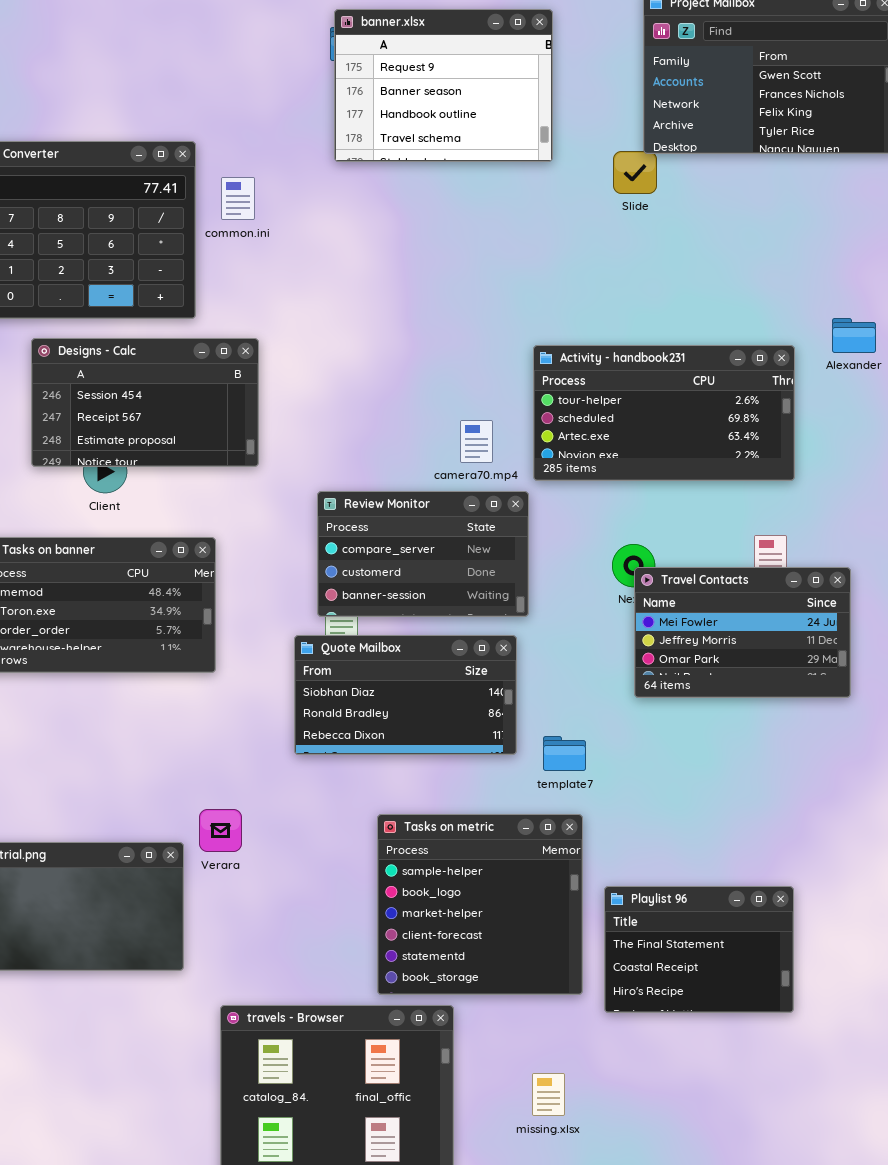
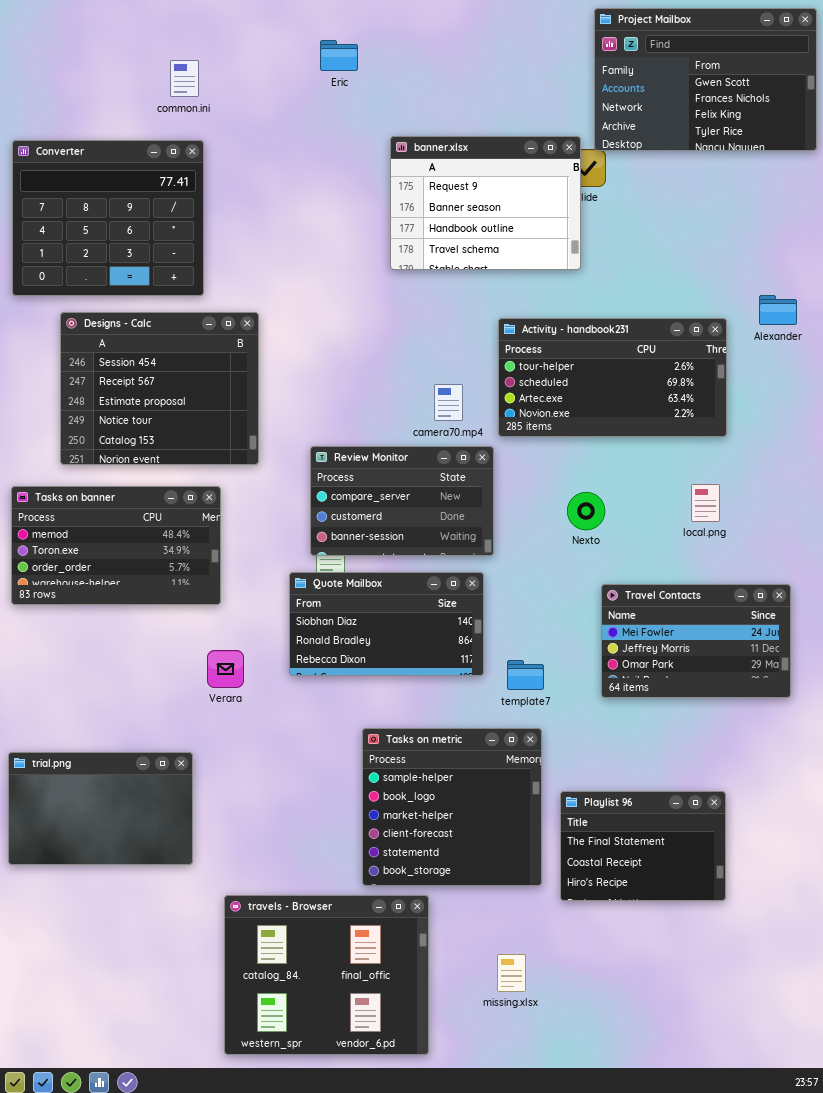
banner.xlsx: [334,9,553,162] -> [390,136,581,270], moved
common.ini: [221,177,255,220] -> [170,60,199,97], moved
Designs - Calc: [31,338,259,467] -> [60,312,259,465], resized
Travel Contacts: [634,567,851,698] -> [601,584,791,698], moved
Verara: [199,809,242,852] -> [207,650,244,688], moved

